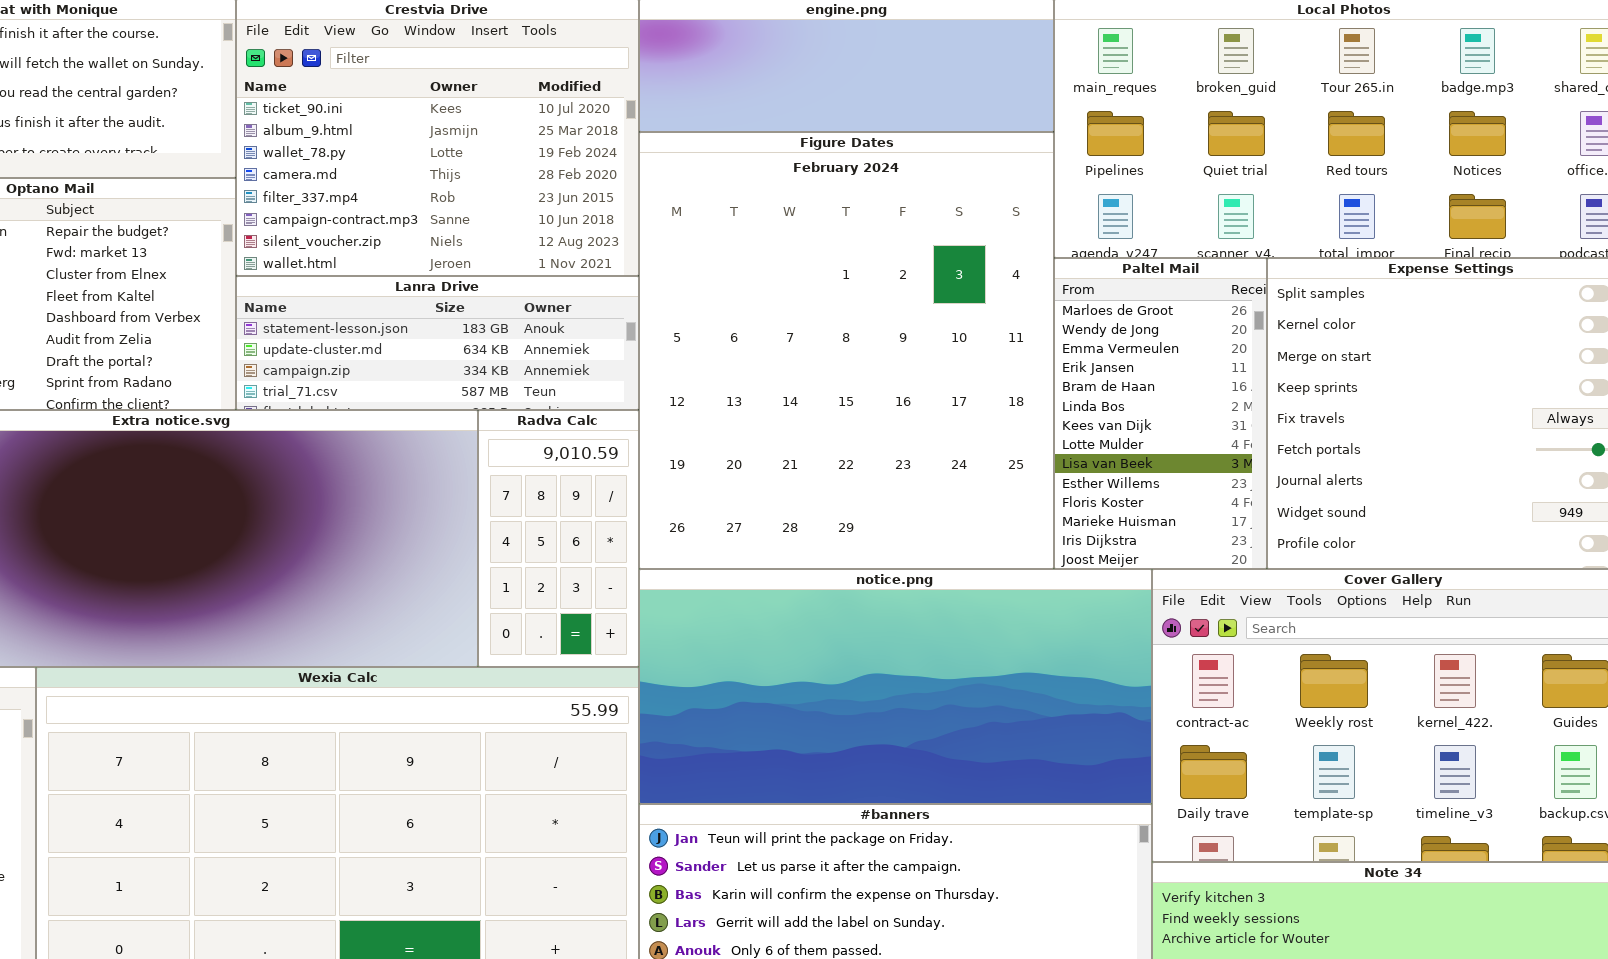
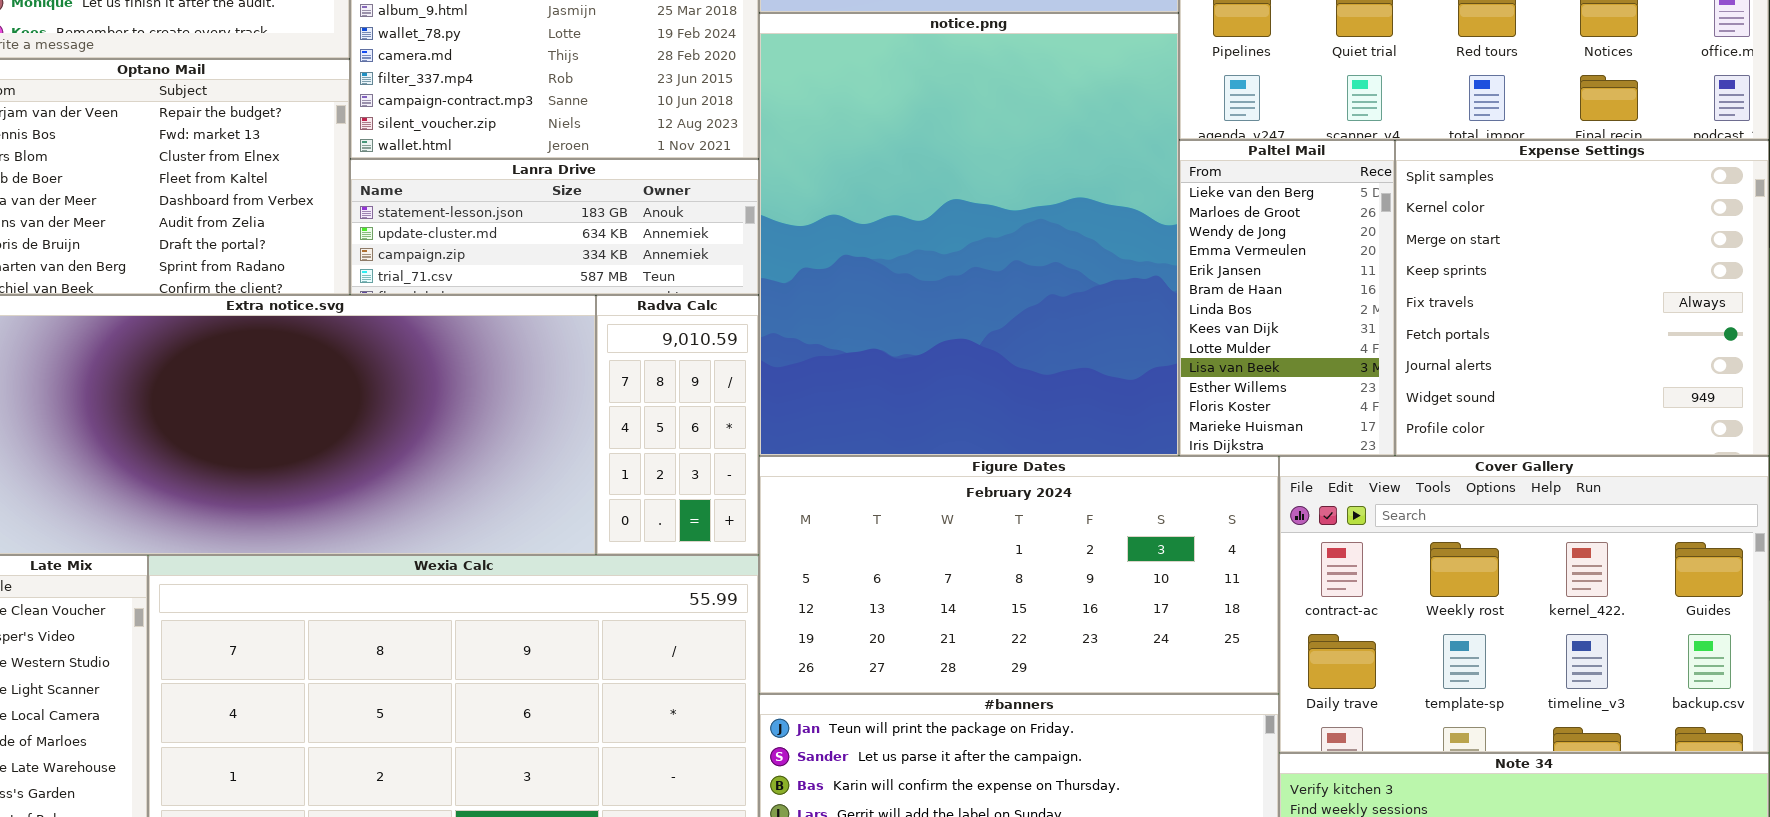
Figure Dates: [639,132,1054,569] -> [759,456,1279,694], moved, resized
Paltel Mail: [1054,258,1267,569] -> [1179,140,1395,456], scrolled up 1 row
notice.png: [639,569,1152,804] -> [759,13,1179,456], moved, resized

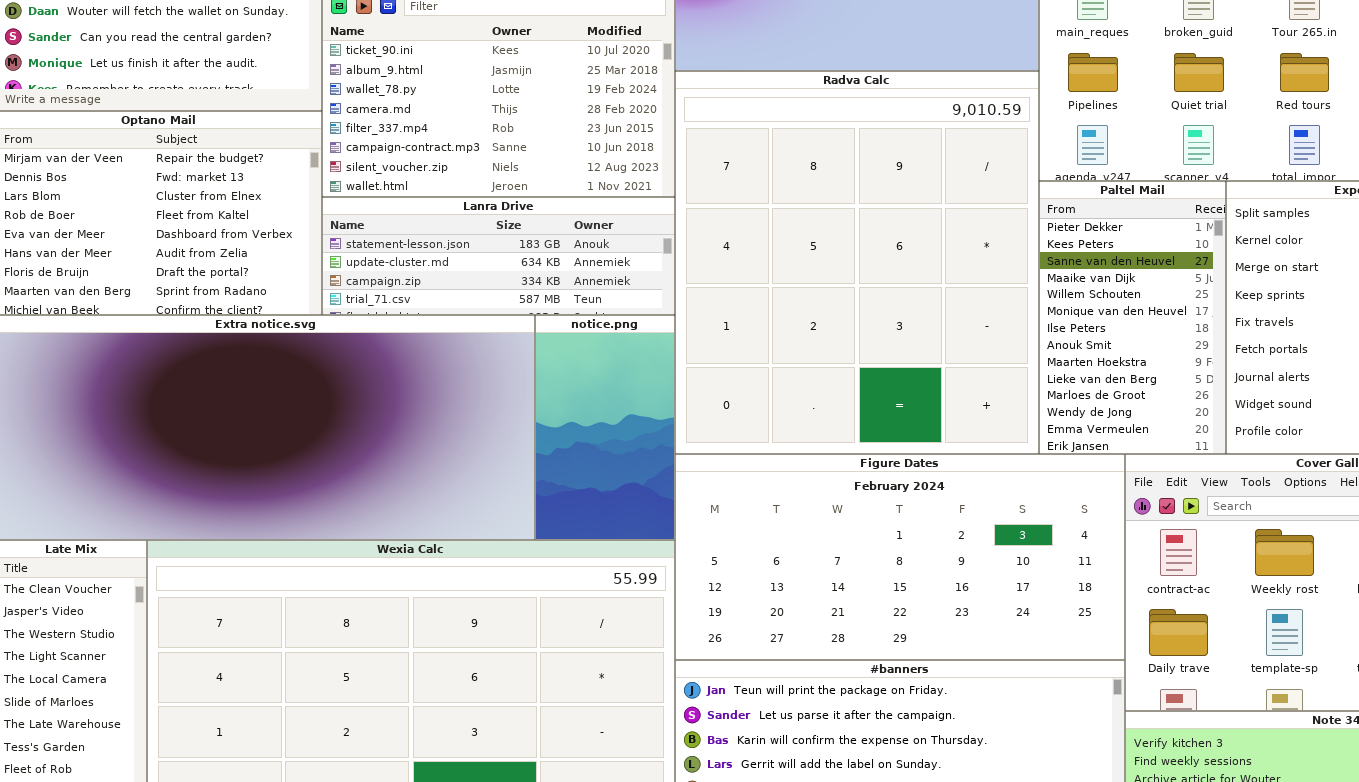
notice.png: [759,13,1179,456] -> [535,315,675,540], moved, resized
Paltel Mail: [1179,140,1395,456] -> [1039,181,1226,454], scrolled up 9 rows
Radva Calc: [596,295,759,555] -> [675,71,1039,454], moved, resized

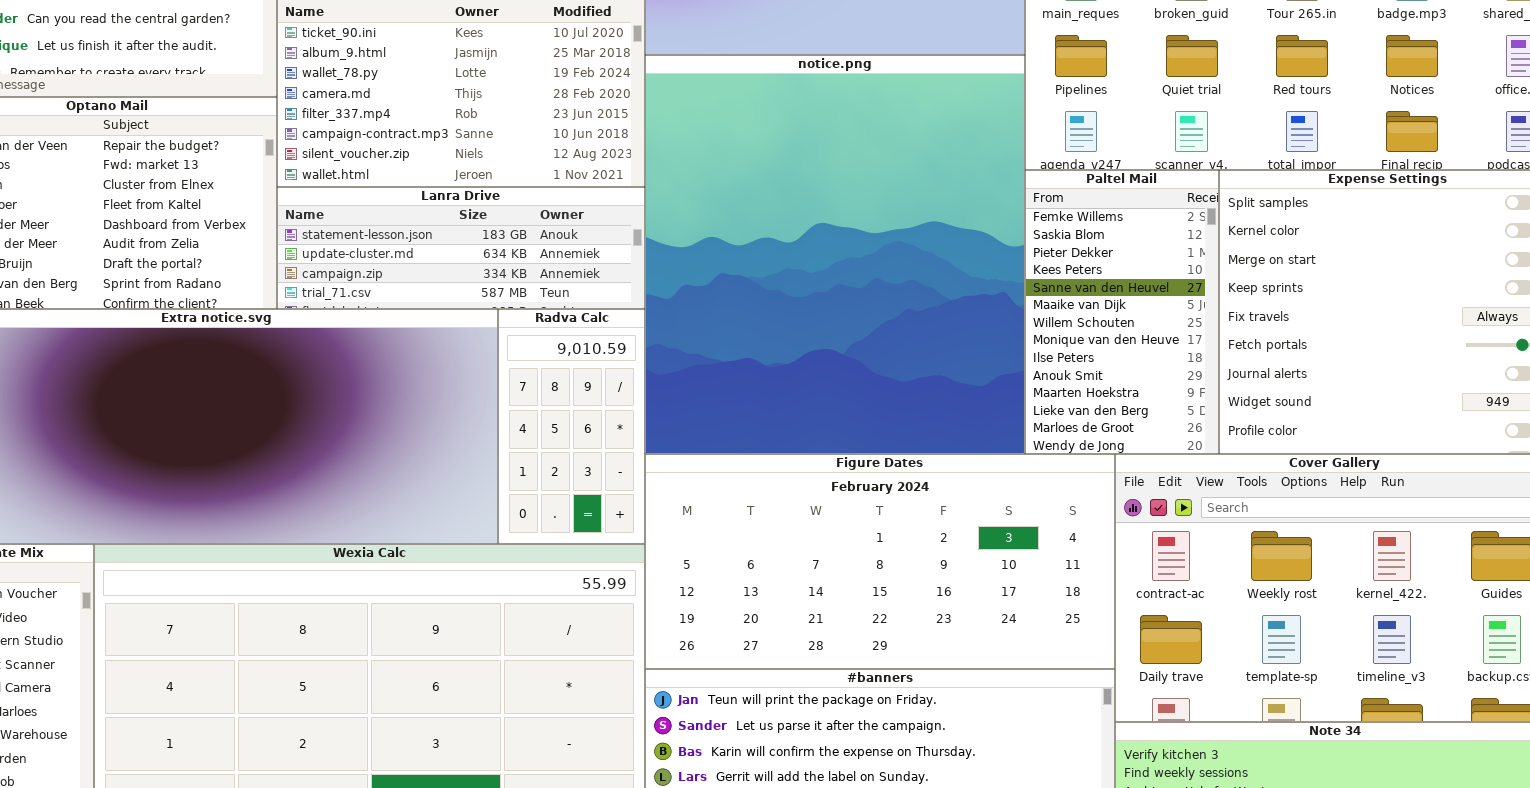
Radva Calc: [675,71,1039,454] -> [498,309,645,544], moved, resized
Paltel Mail: [1039,181,1226,454] -> [1025,170,1219,454], scrolled up 2 rows
notice.png: [535,315,675,540] -> [645,55,1025,454], moved, resized

